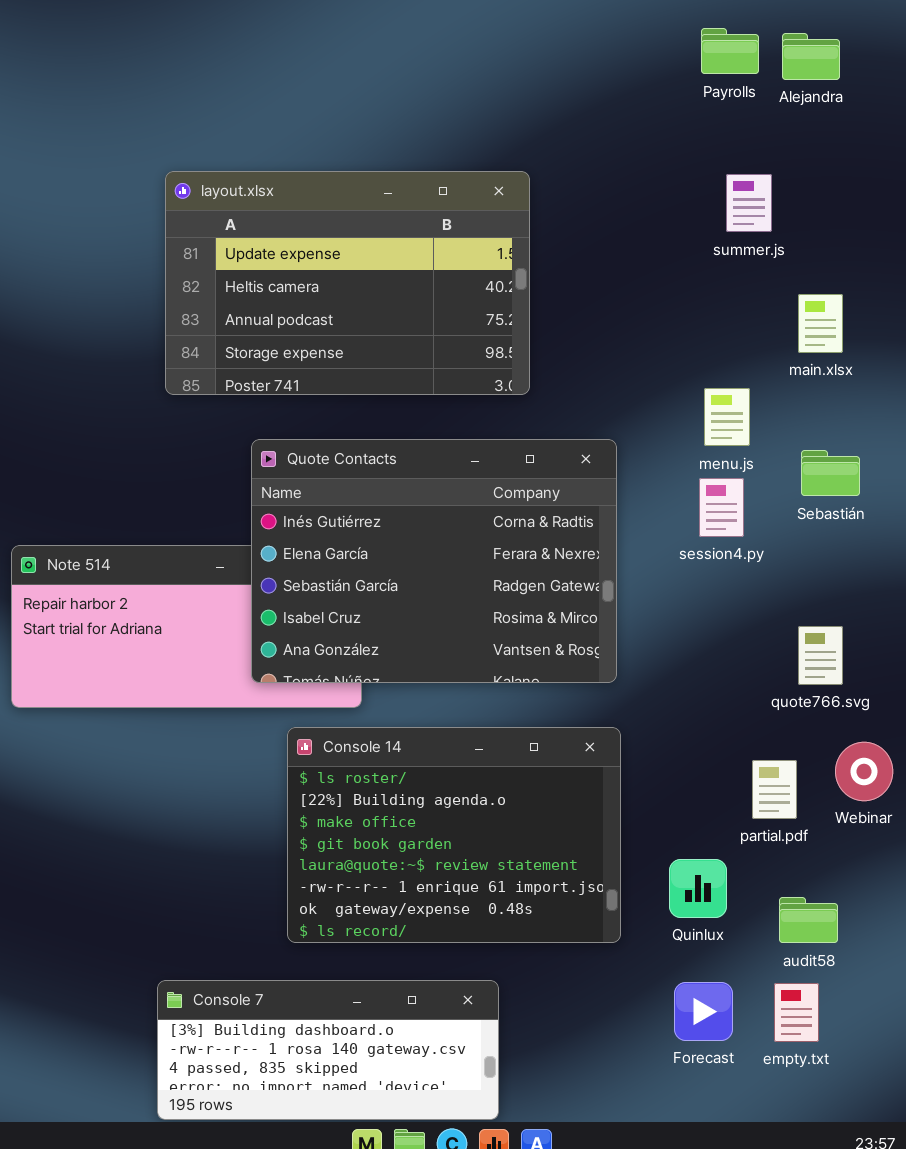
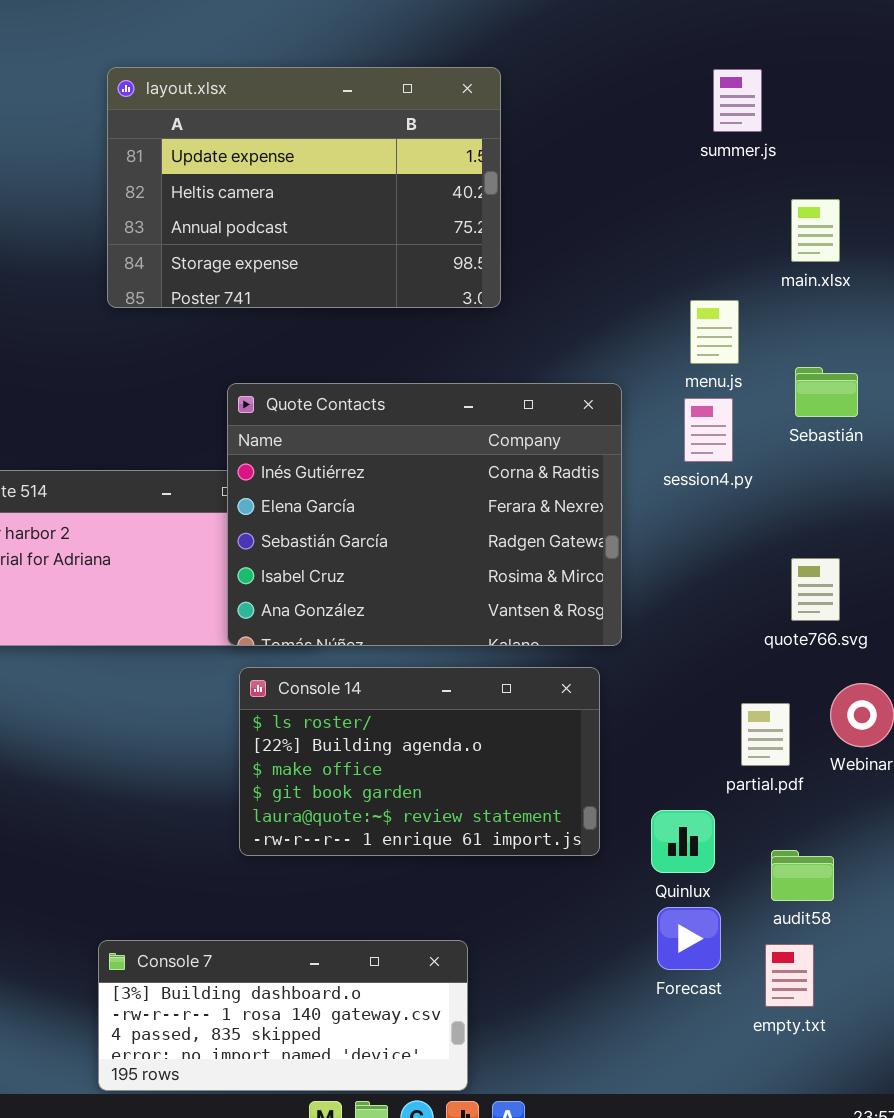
Quote Contacts: [251,439,617,683] -> [227,383,622,646], moved
Console 14: [287,727,621,943] -> [239,667,600,856], resized
Forecast: [674,982,733,1041] -> [657,907,721,970], moved

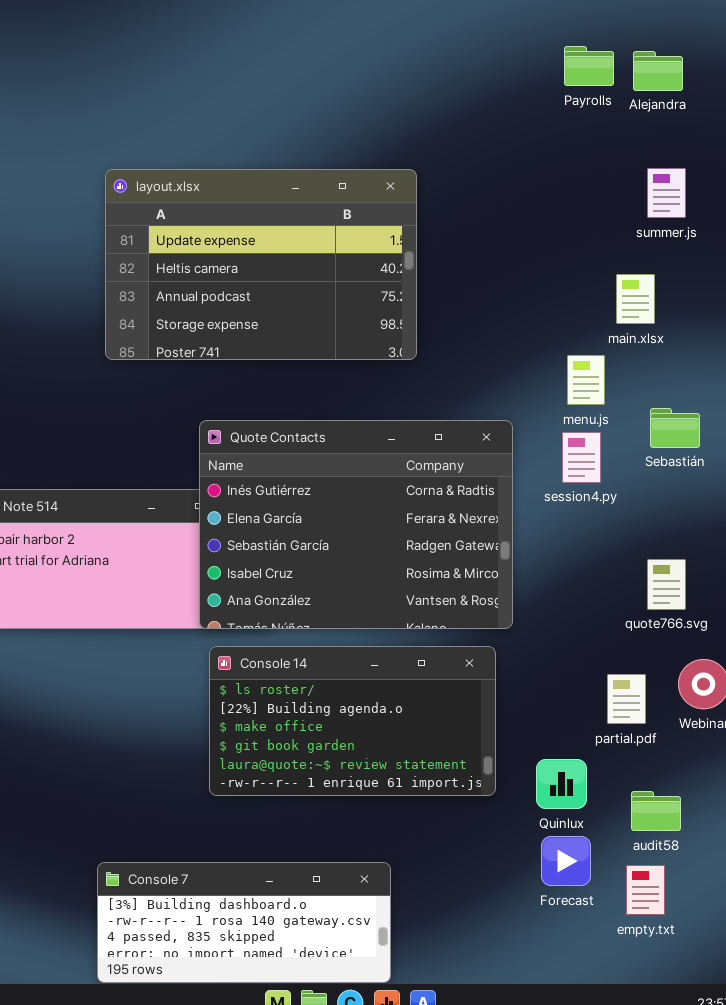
summer.js: [713,69,762,132] -> [647,168,686,218], moved
main.xlsx: [791,199,840,262] -> [616,274,655,324], moved

